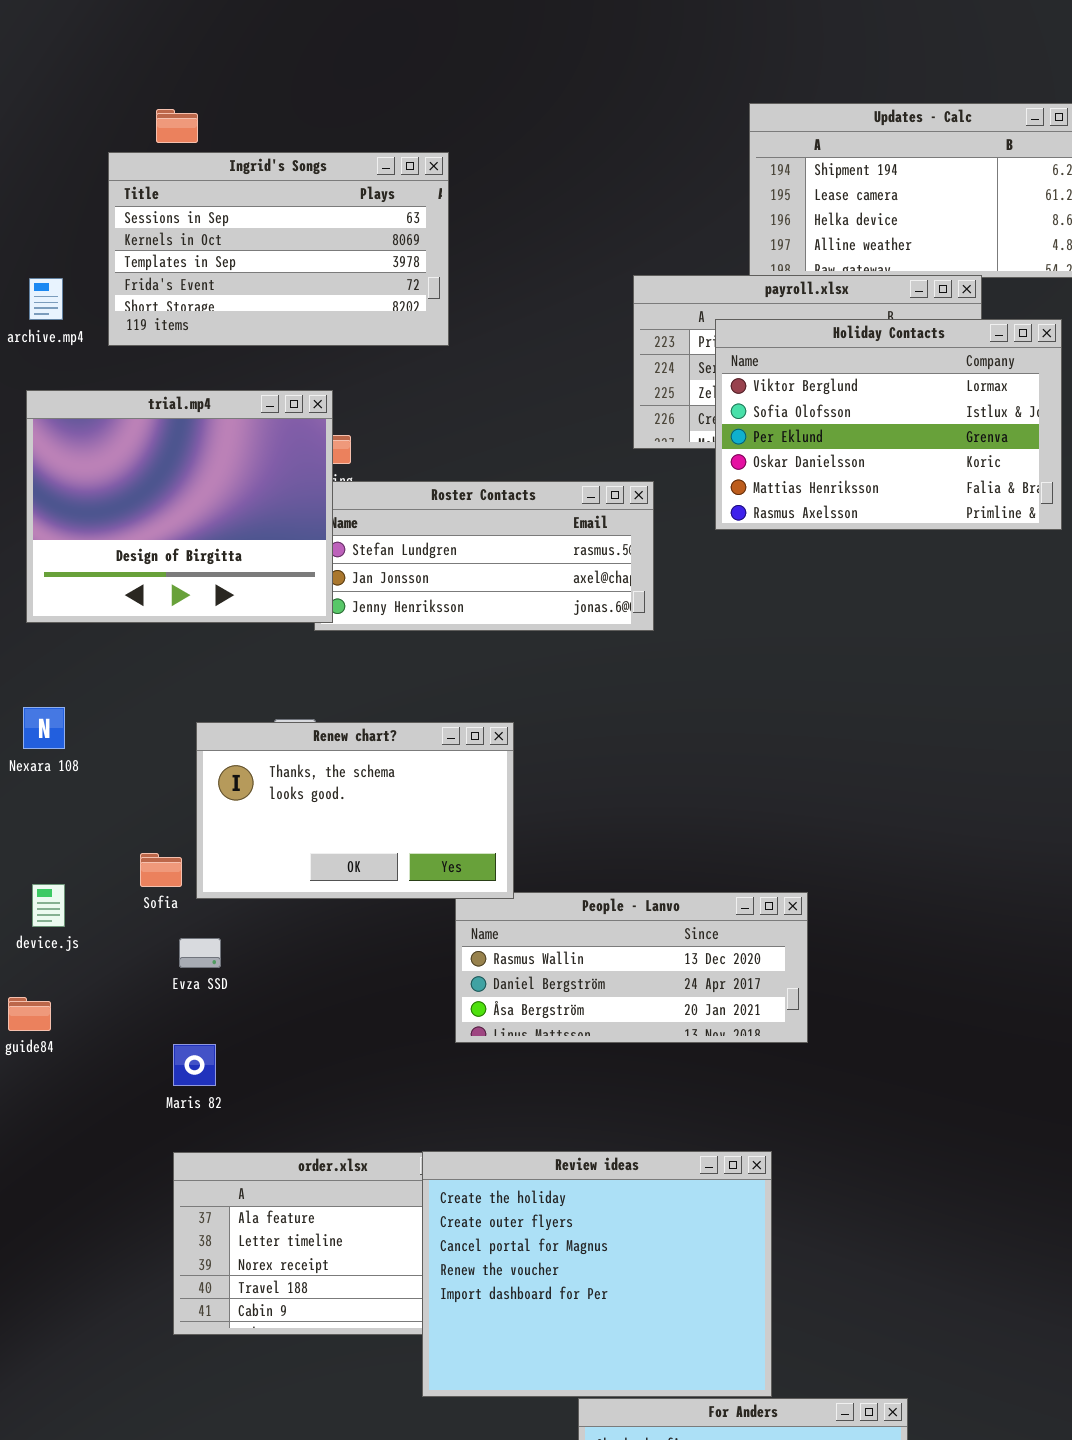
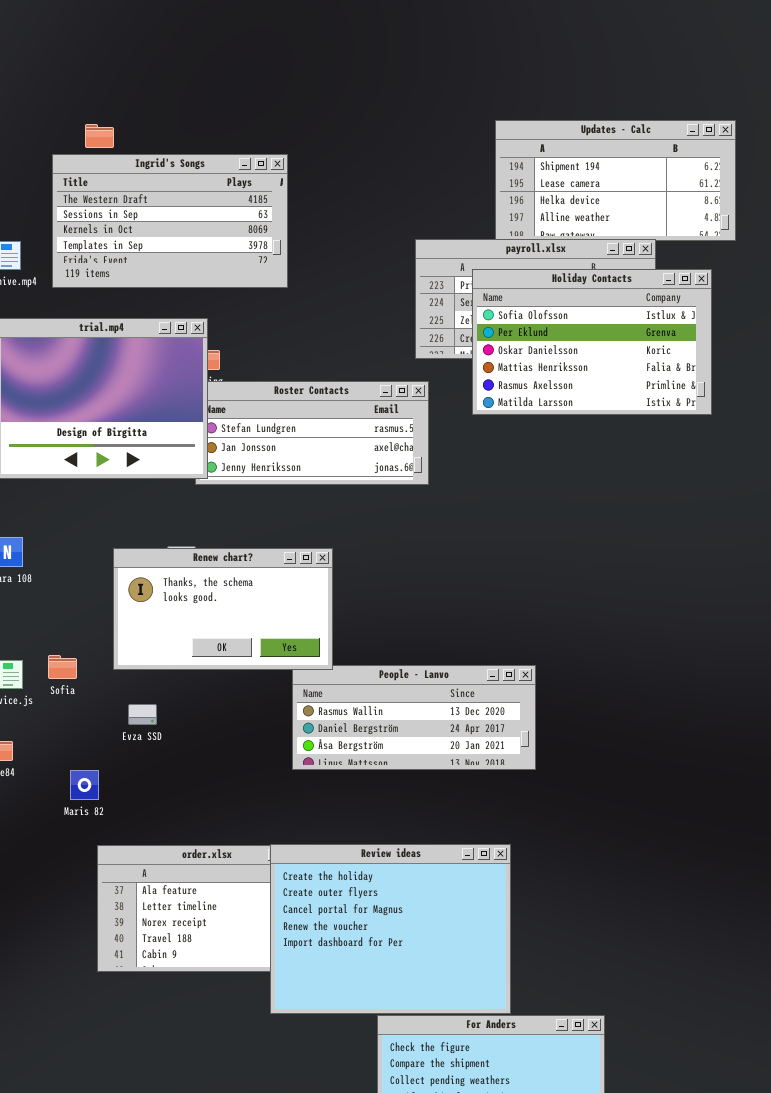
Ingrid's Songs: [108,152,449,346] -> [52,154,288,288], scrolled up 1 row
Holiday Contacts: [715,319,1062,530] -> [472,269,712,415], scrolled down 1 row
Sofia: [140,853,182,887] -> [48,655,77,679], moved
Evza SSD: [179,938,221,968] -> [128,704,157,725], moved
Maris 82: [173,1044,216,1086] -> [70,770,99,800], moved

